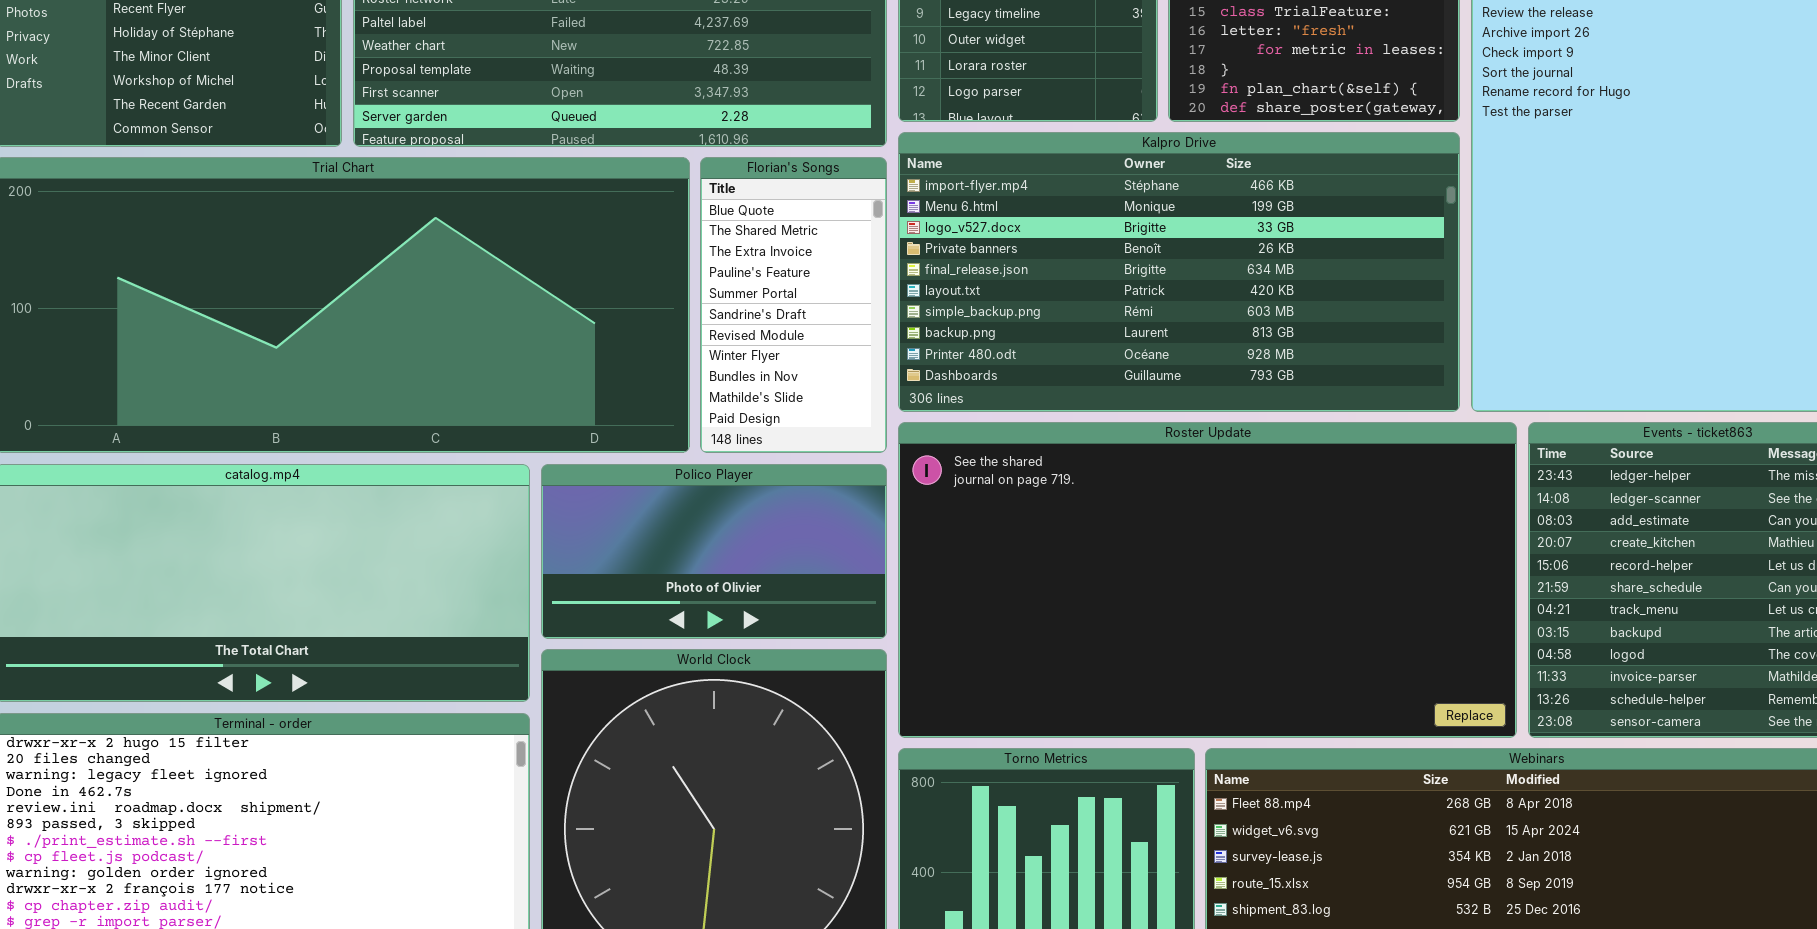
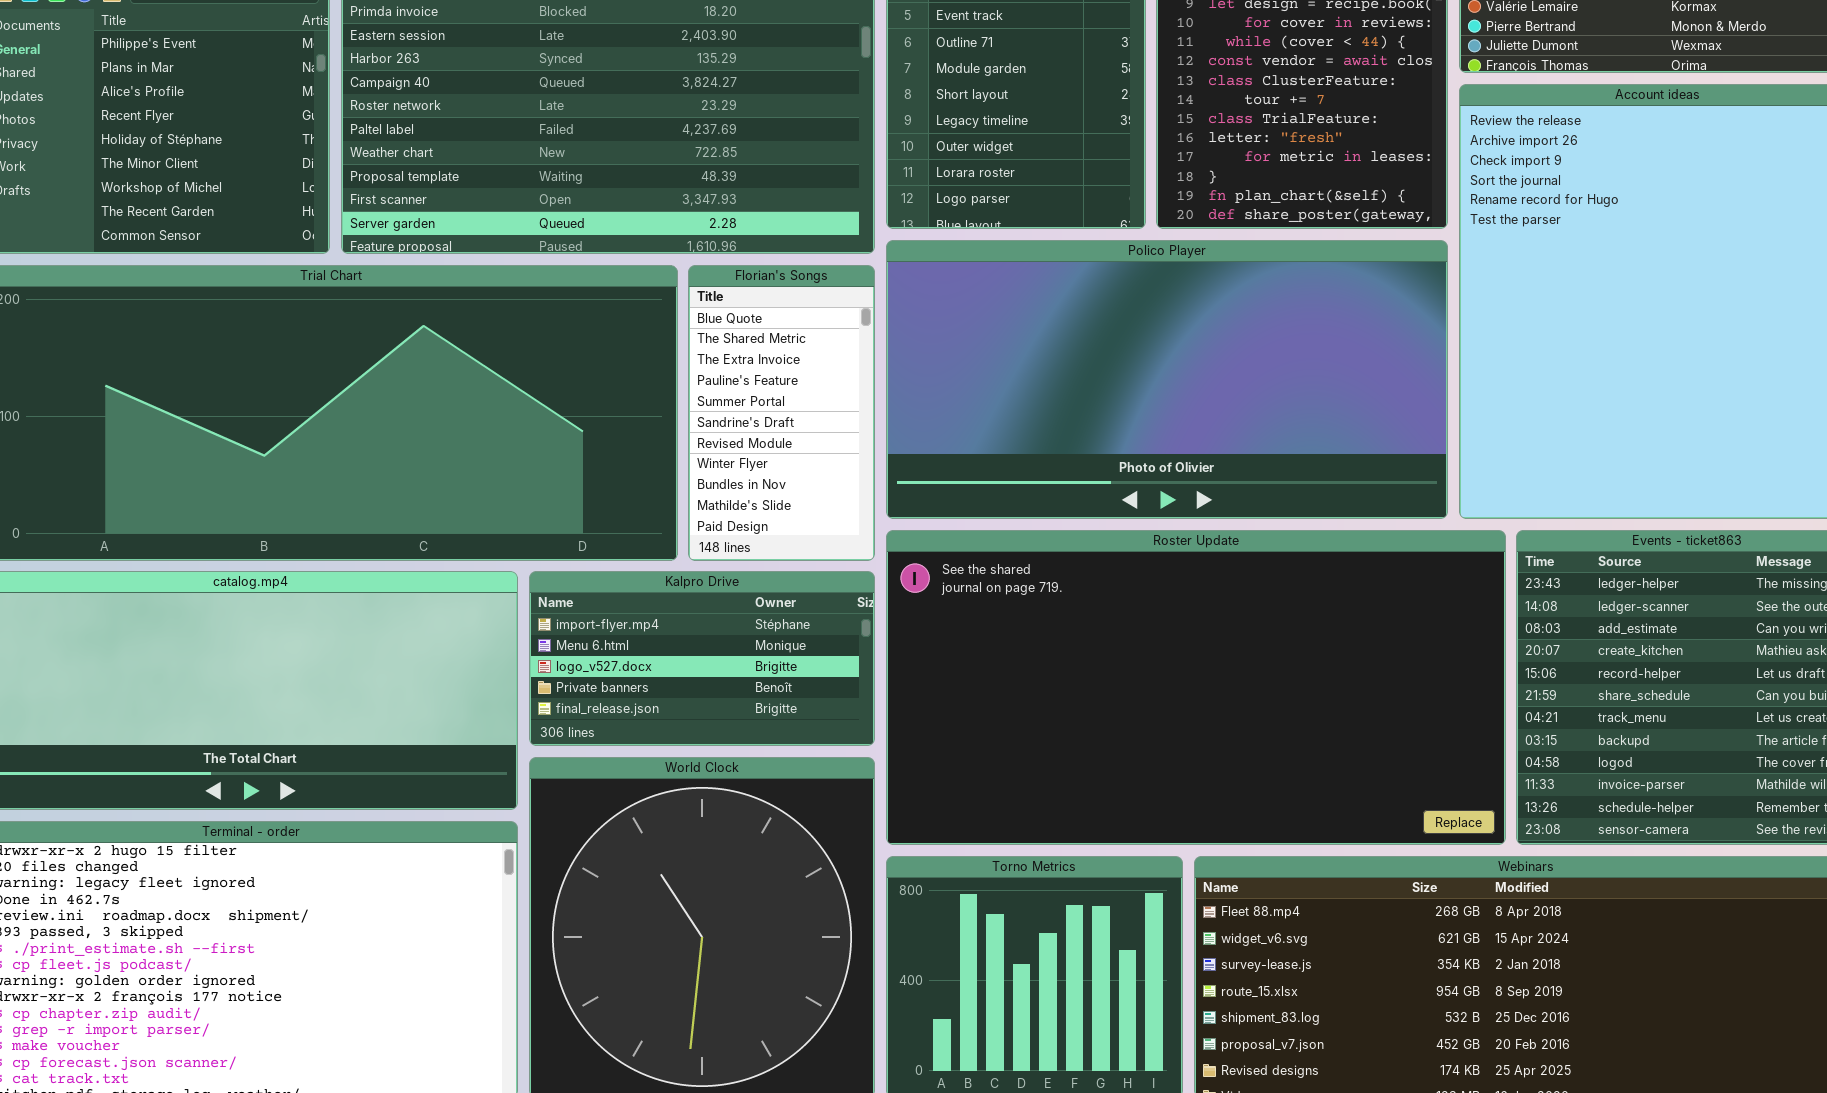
Kalpro Drive: [898,132,1460,412] -> [529,571,875,746], moved, resized
Polico Player: [541,464,887,639] -> [886,240,1448,519], moved, resized

